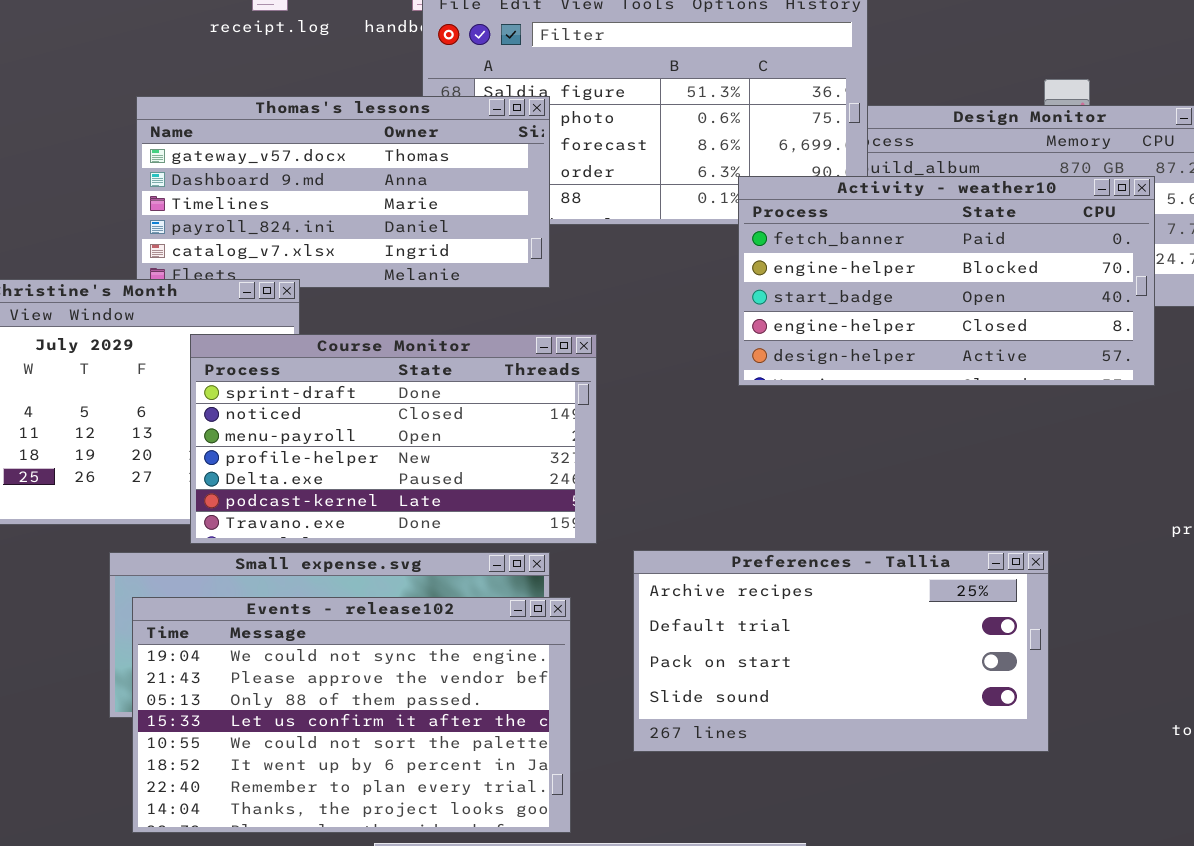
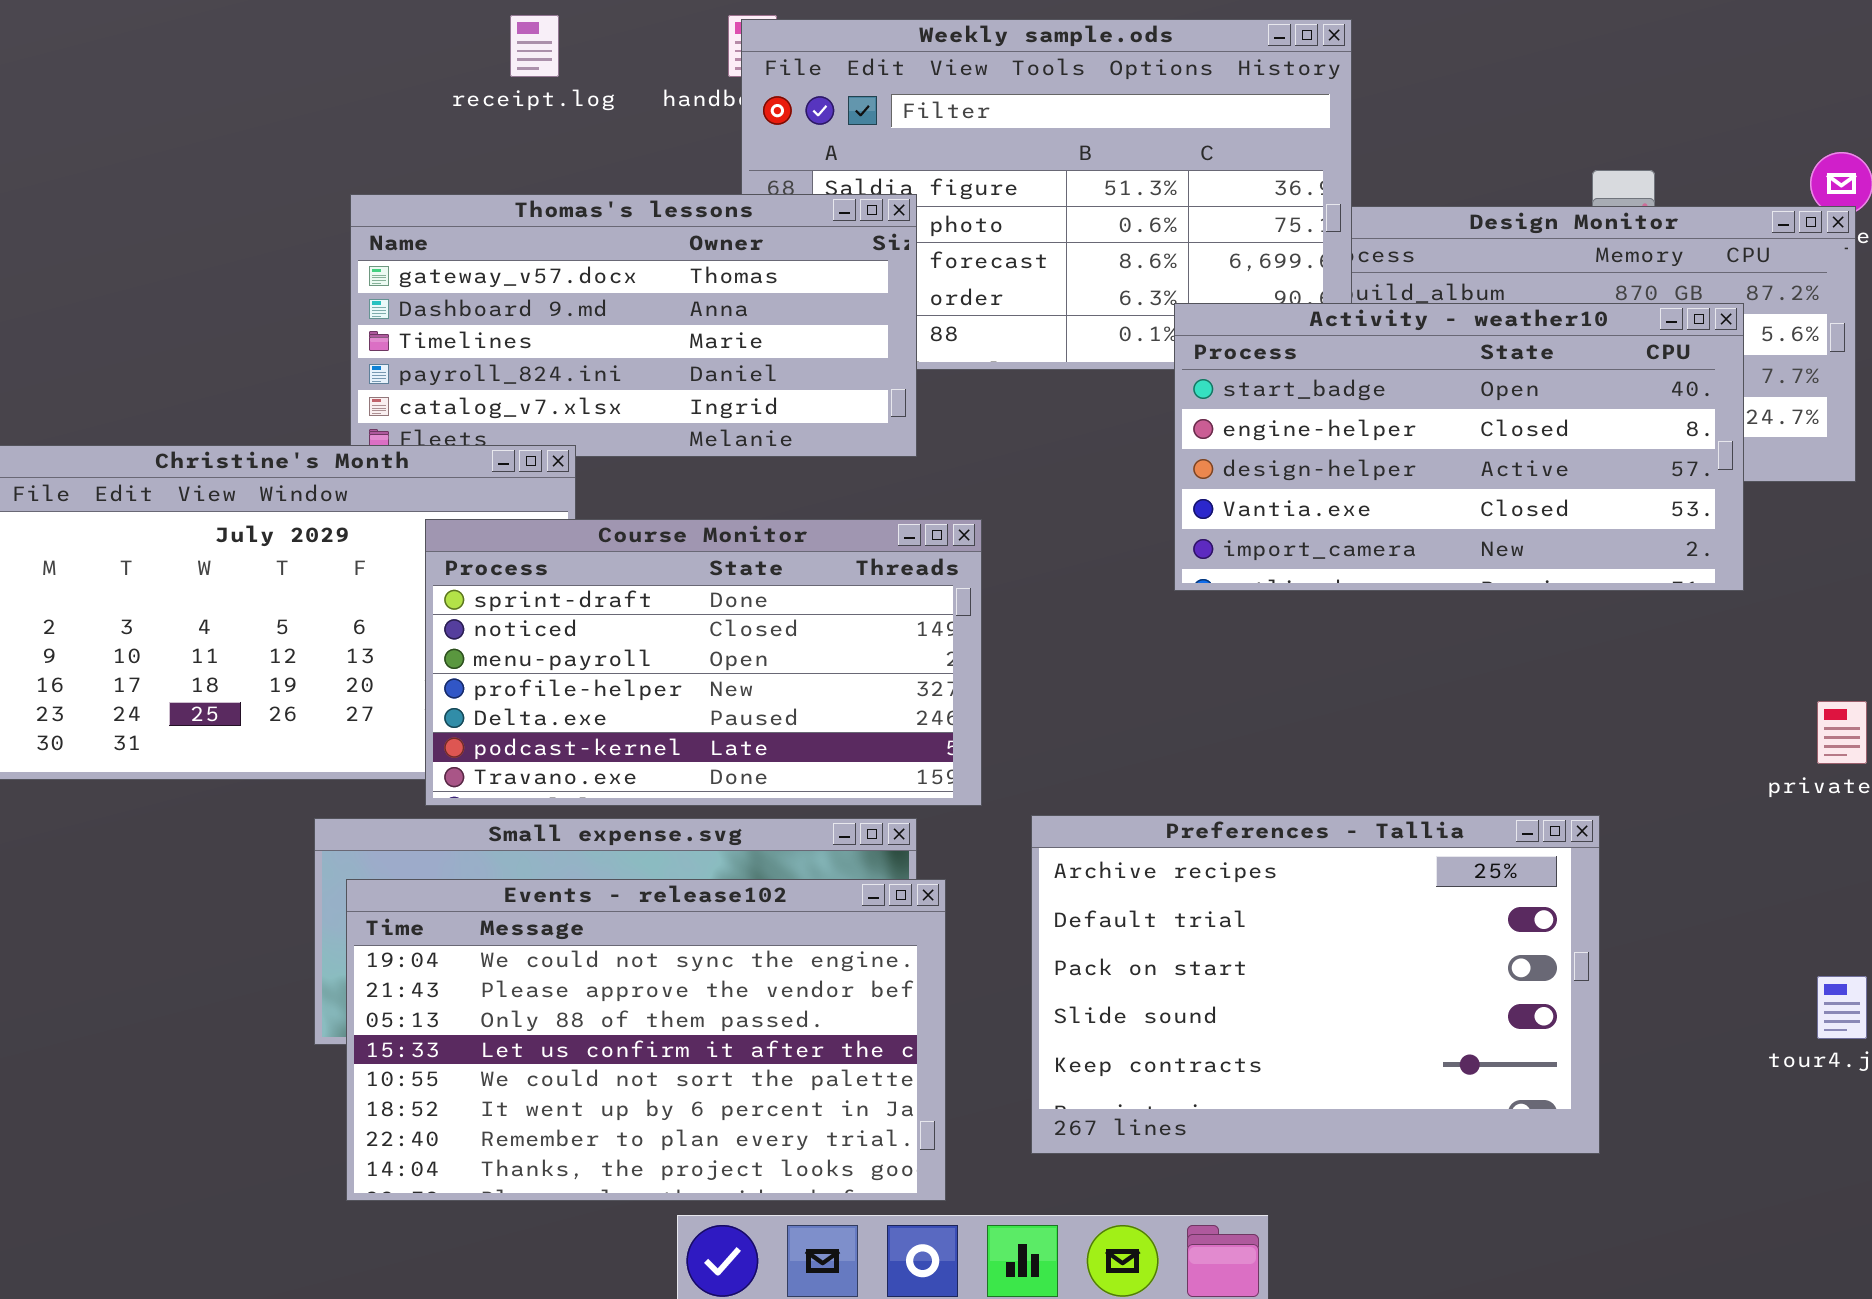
Activity - weather10: [738,176,1155,386] -> [1174,303,1744,591], scrolled down 2 rows
Preferences - Tallia: [633,550,1049,752] -> [1031,815,1600,1154], resized

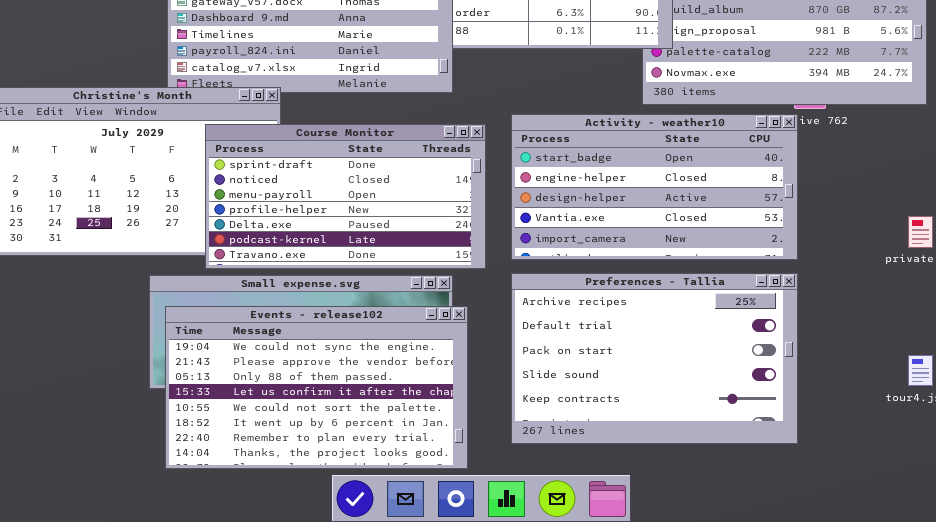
Activity - weather10: [1174,303,1744,591] -> [511,114,798,260], moved

